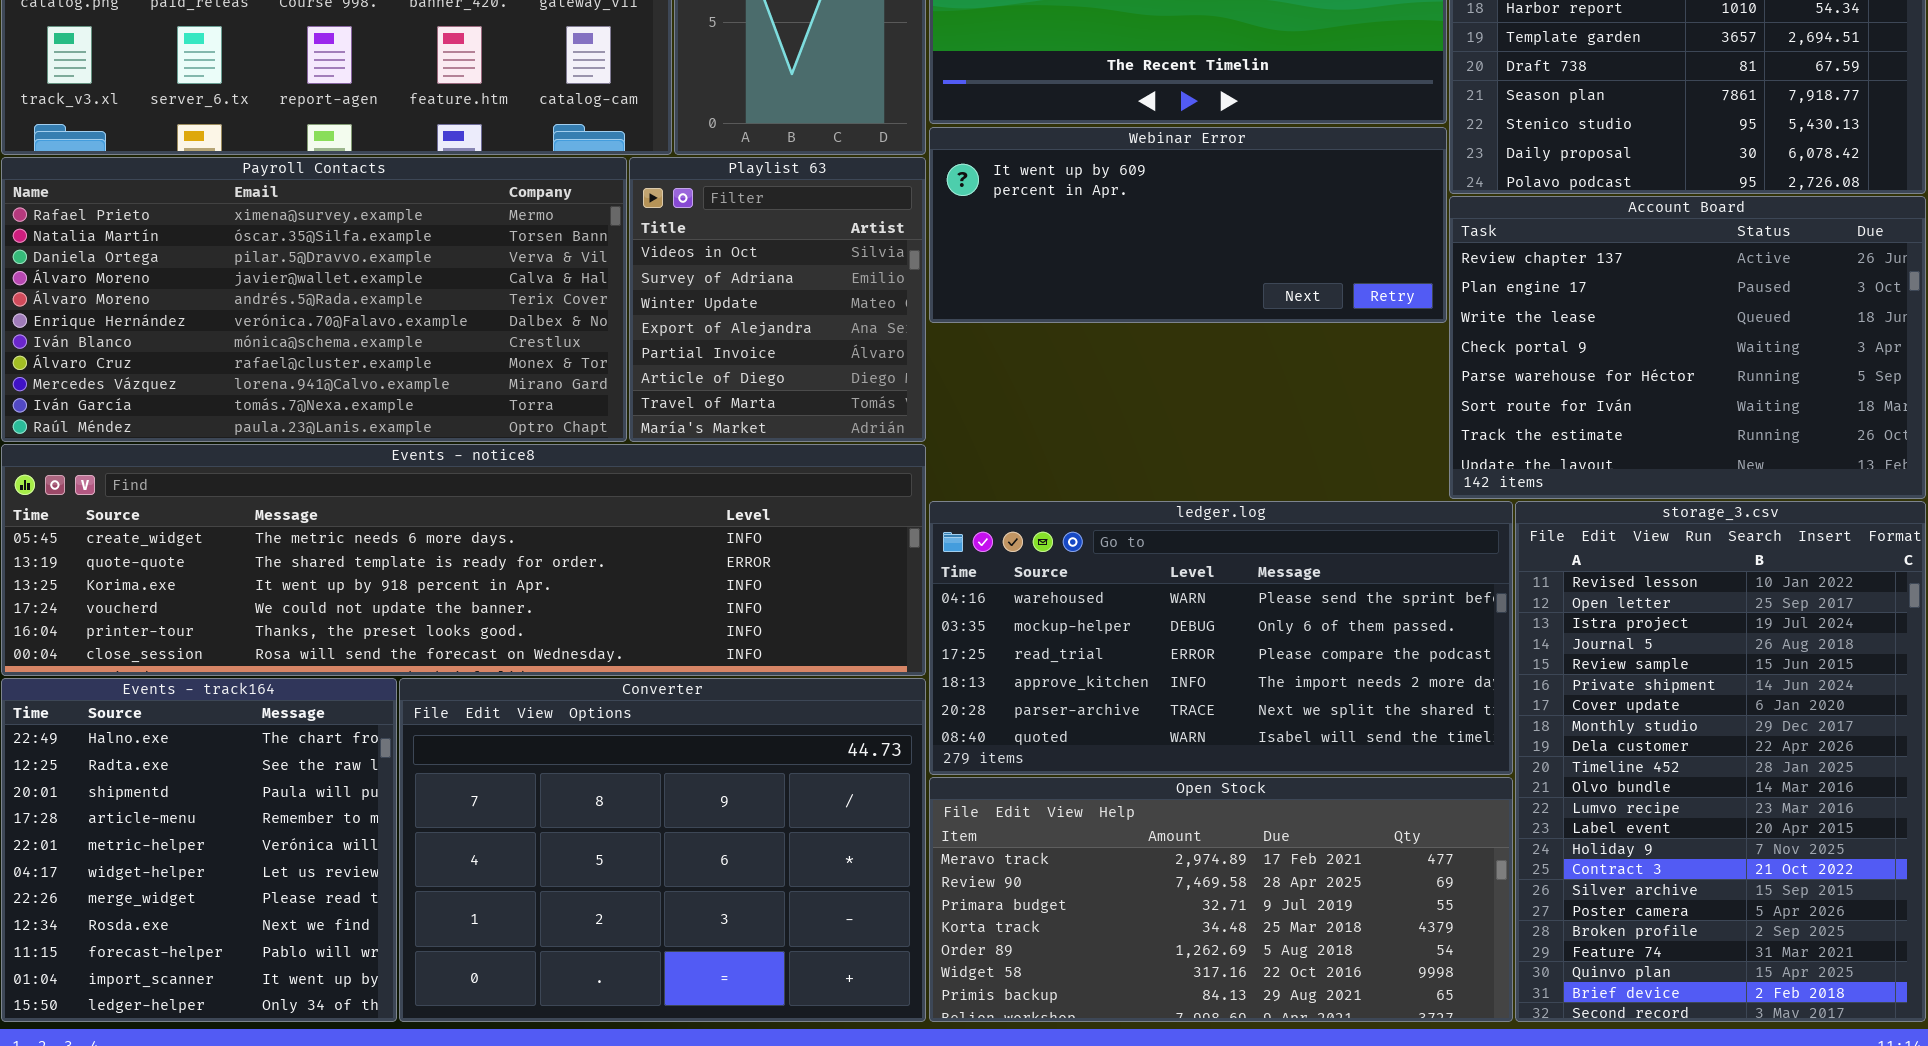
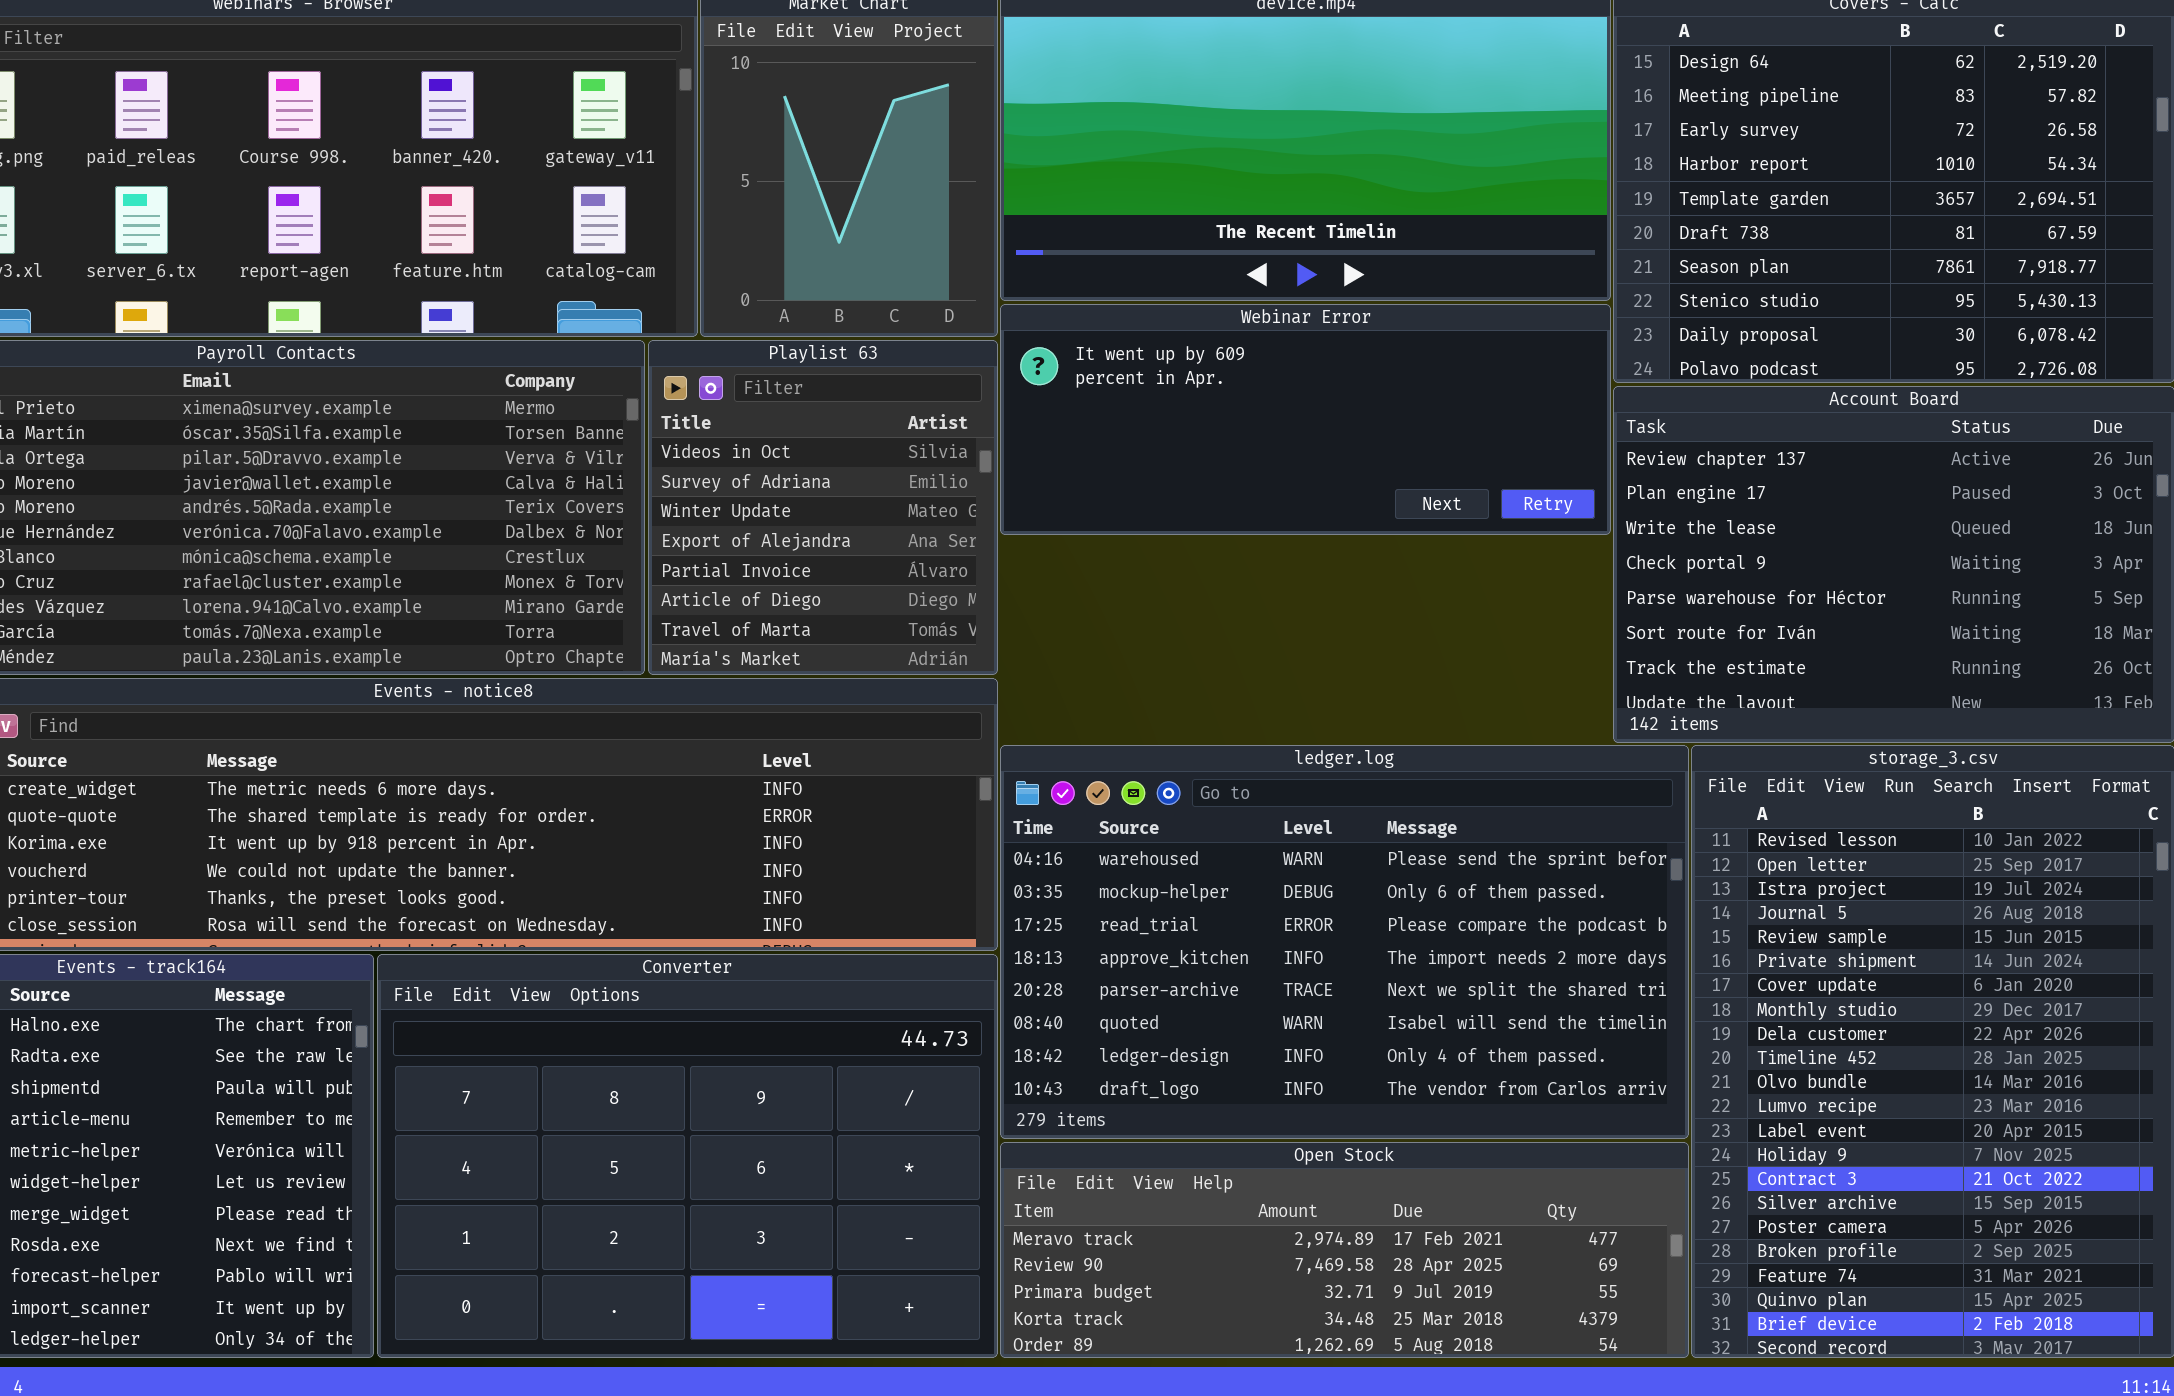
ledger.log: [929,501,1513,775] -> [1000,745,1689,1139], resized
Open Stock: [929,777,1513,1022] -> [1000,1142,1689,1358], resized

